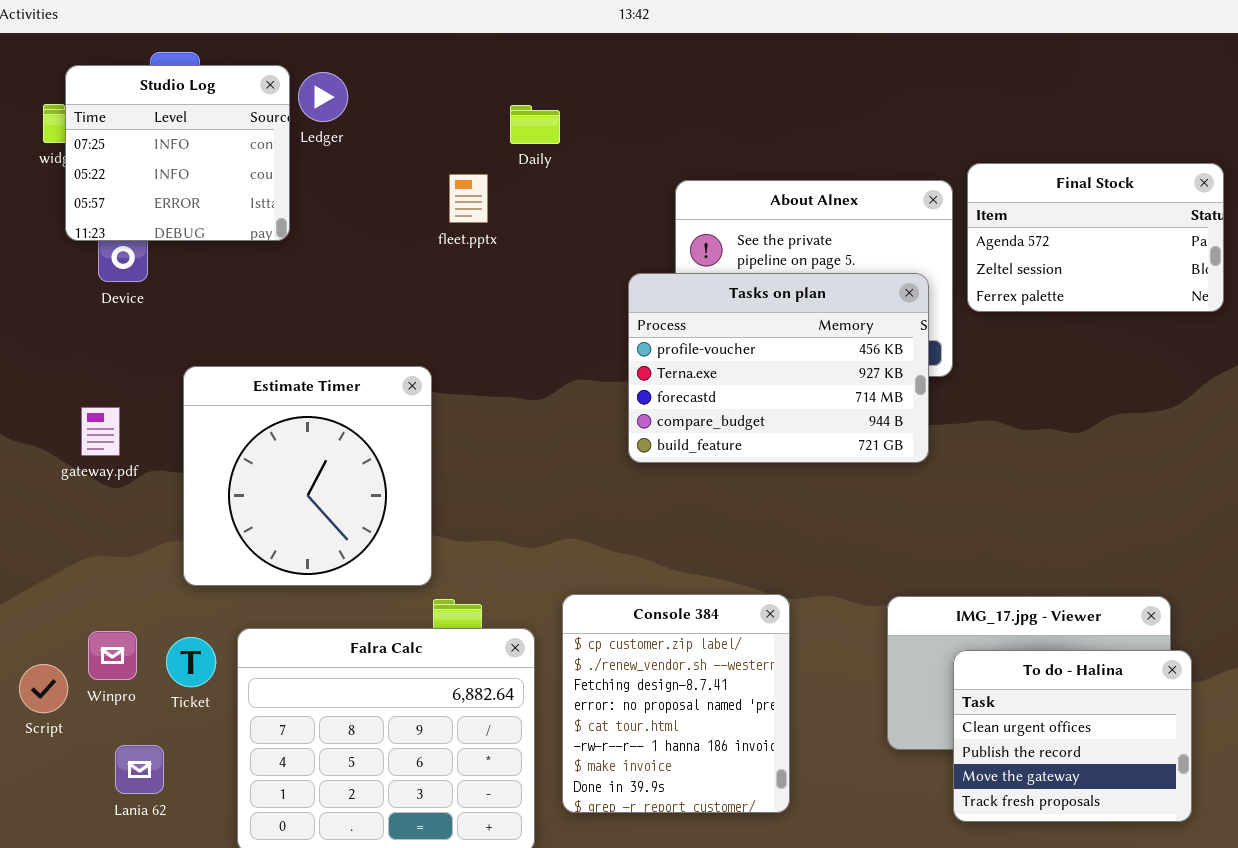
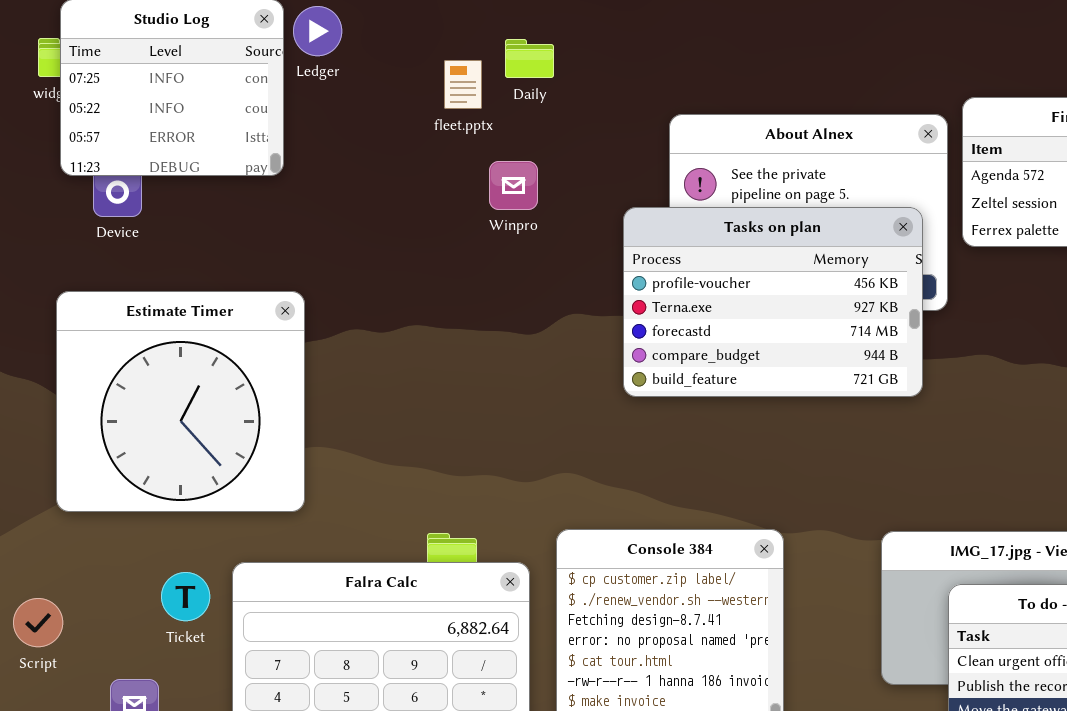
fleet.pptx: [449,174,488,223] -> [444,60,482,109], moved
Estimate Timer: [183,366,432,586] -> [56,291,305,512], moved
Winpro: [88,631,137,680] -> [489,161,538,210], moved

